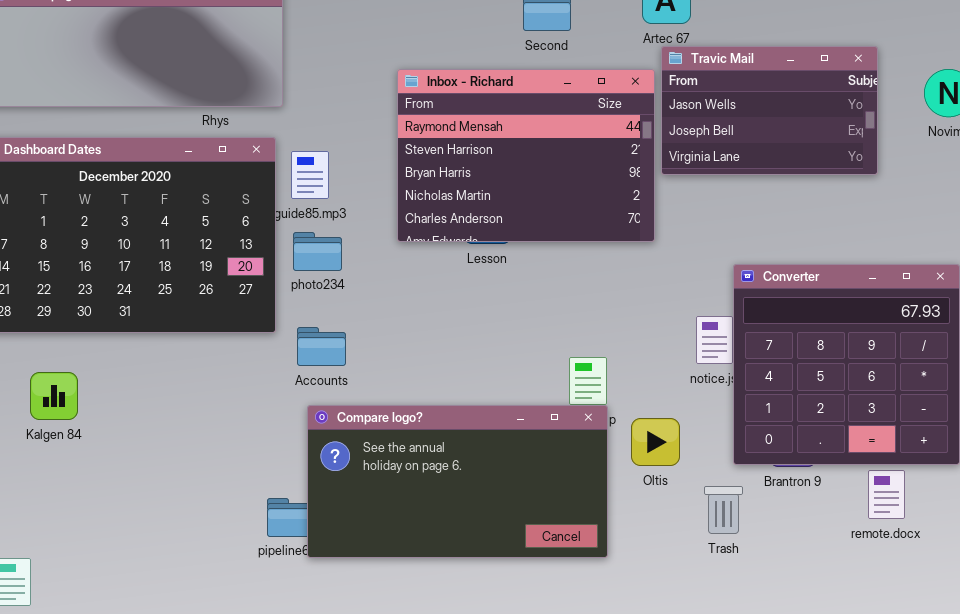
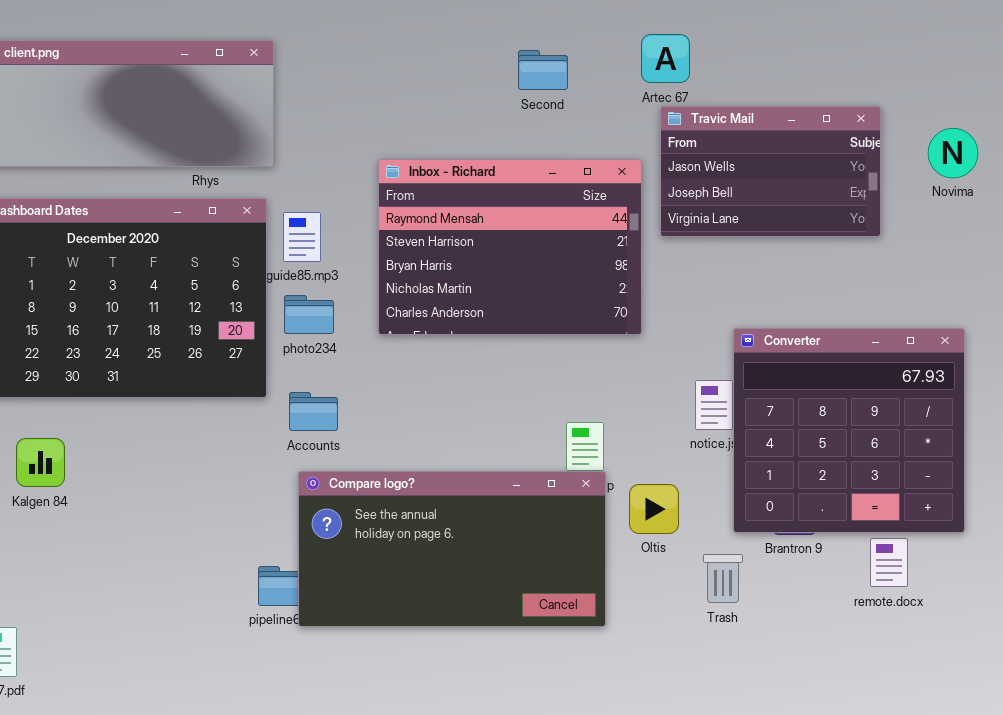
Inbox - Richard: [397,69,655,242] -> [378,159,642,335], moved

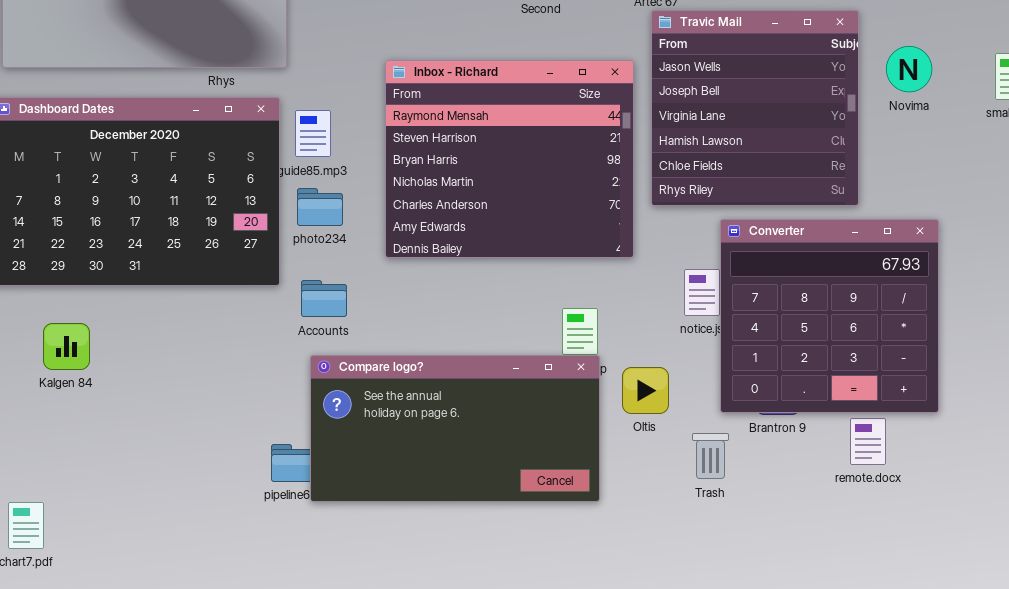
Travic Mail: [660,106,881,237] -> [651,10,859,206], resized
Novima: [928,128,978,178] -> [886,46,932,92], moved
Inbox - Richard: [378,159,642,335] -> [385,60,634,258], resized

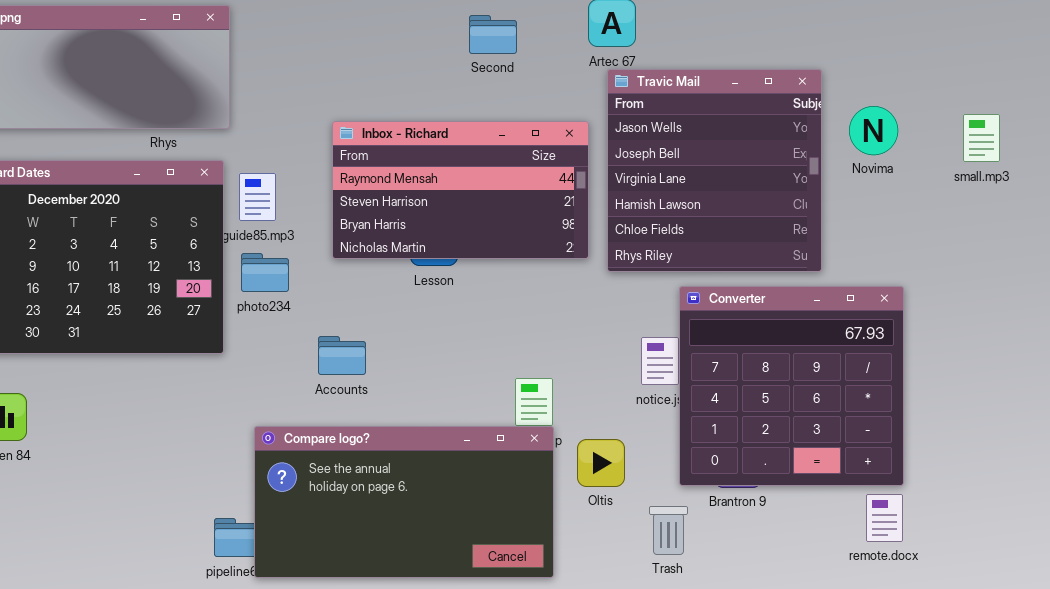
Inbox - Richard: [385,60,634,258] -> [332,121,589,259], resized
Accounts: [301,280,347,317] -> [318,336,366,375], moved
remote.docx: [850,418,886,465] -> [866,494,903,542], moved

